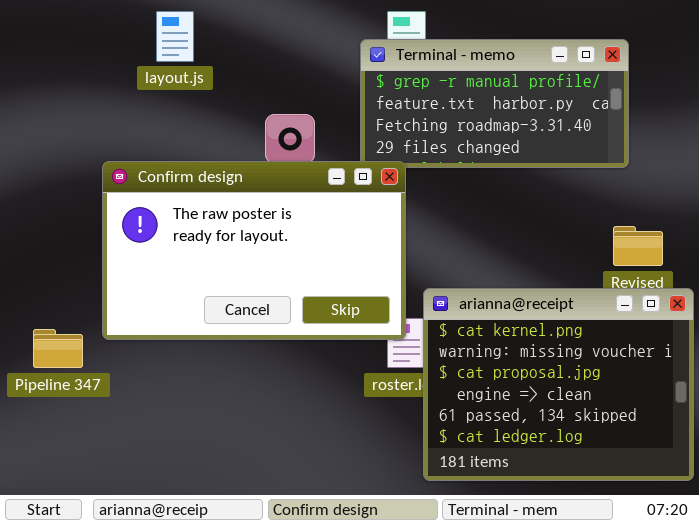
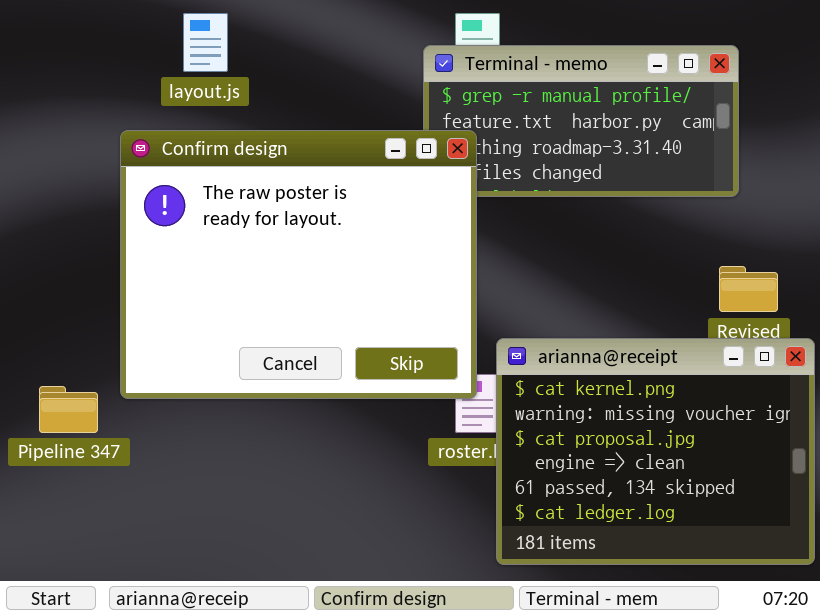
Confirm design: [102,161,406,340] -> [120,130,477,399], resized

